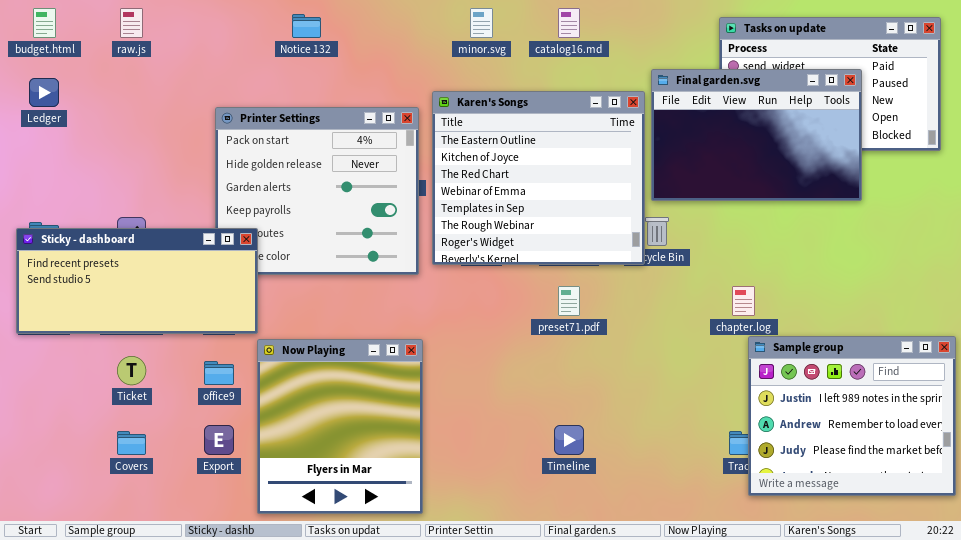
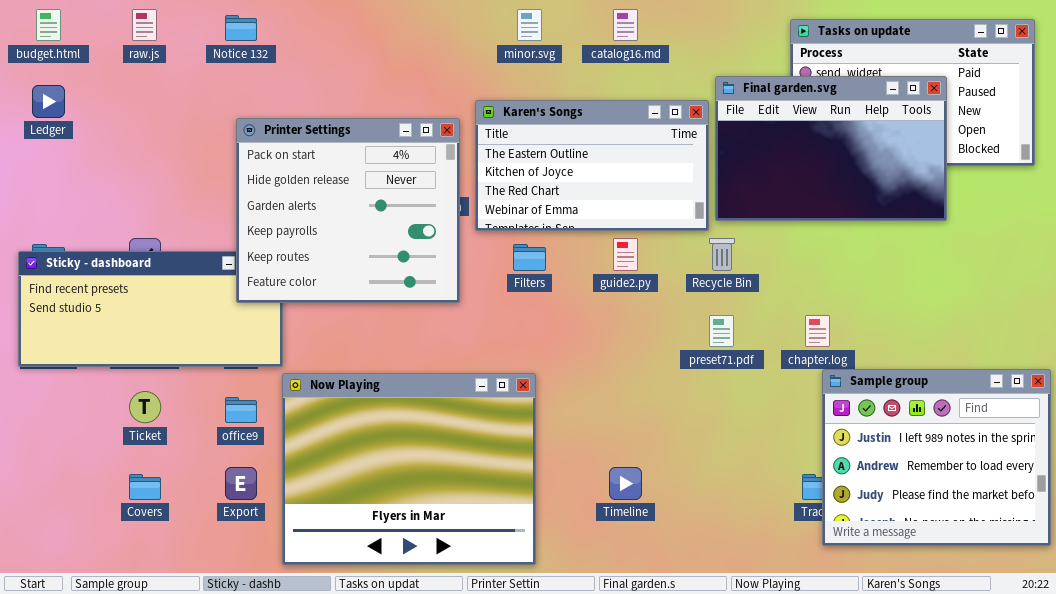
Notice 132: [292,14,321,38] -> [225,15,257,41], moved
Karen's Songs: [432,91,645,265] -> [475,100,709,231], resized
Printer Settings: [215,107,419,275] -> [236,118,460,303], raised
preset71.pdf: [558,286,580,316] -> [709,315,734,347], moved
Now Playing: [257,339,423,514] -> [282,373,536,565], resized

